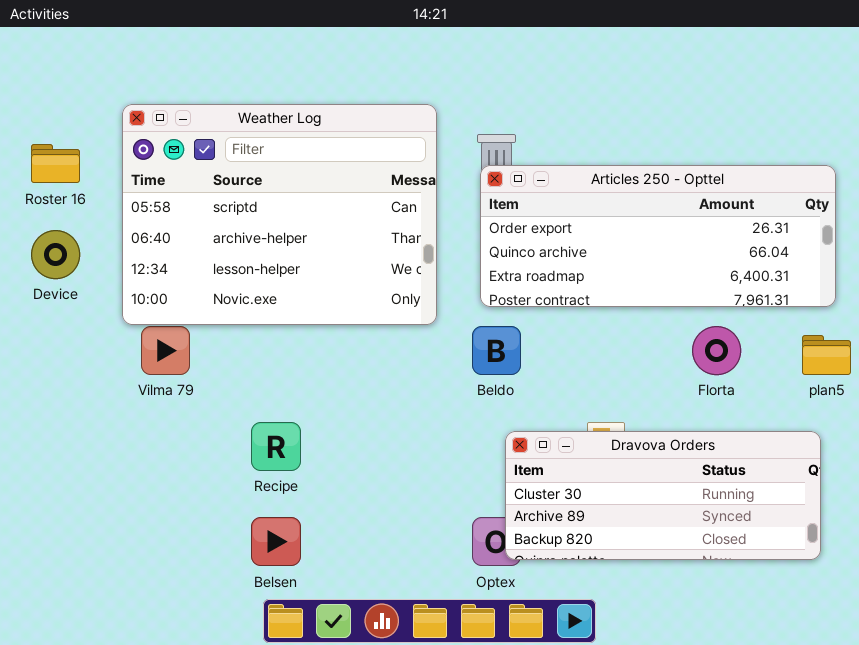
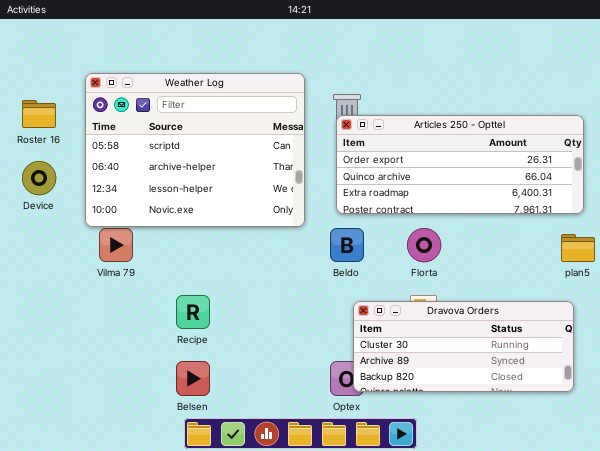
Florta: [692,326,741,375] -> [407,228,441,262], moved

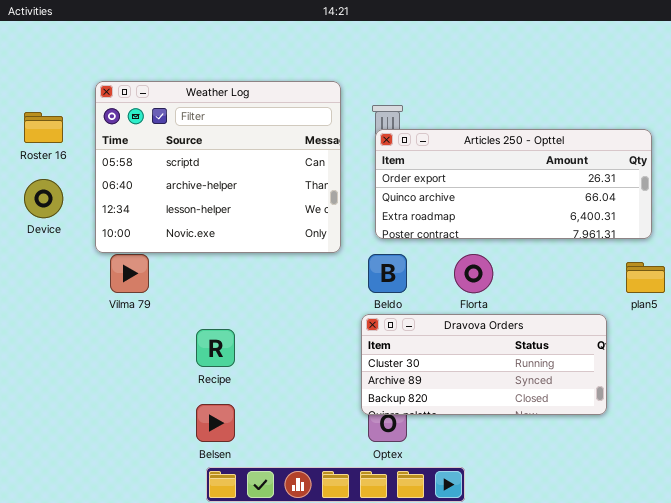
Dravova Orders: [353,301,574,392] -> [361,314,607,415], moved

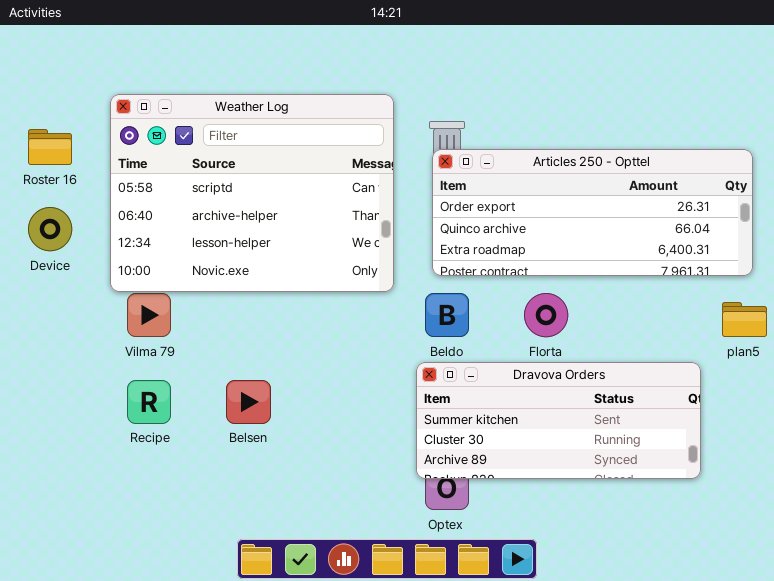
Dravova Orders: [361,314,607,415] -> [416,362,701,479], scrolled up 1 row
Recipe: [196,329,235,367] -> [127,380,171,424], moved
Belsen: [196,404,235,442] -> [226,380,271,424], moved

